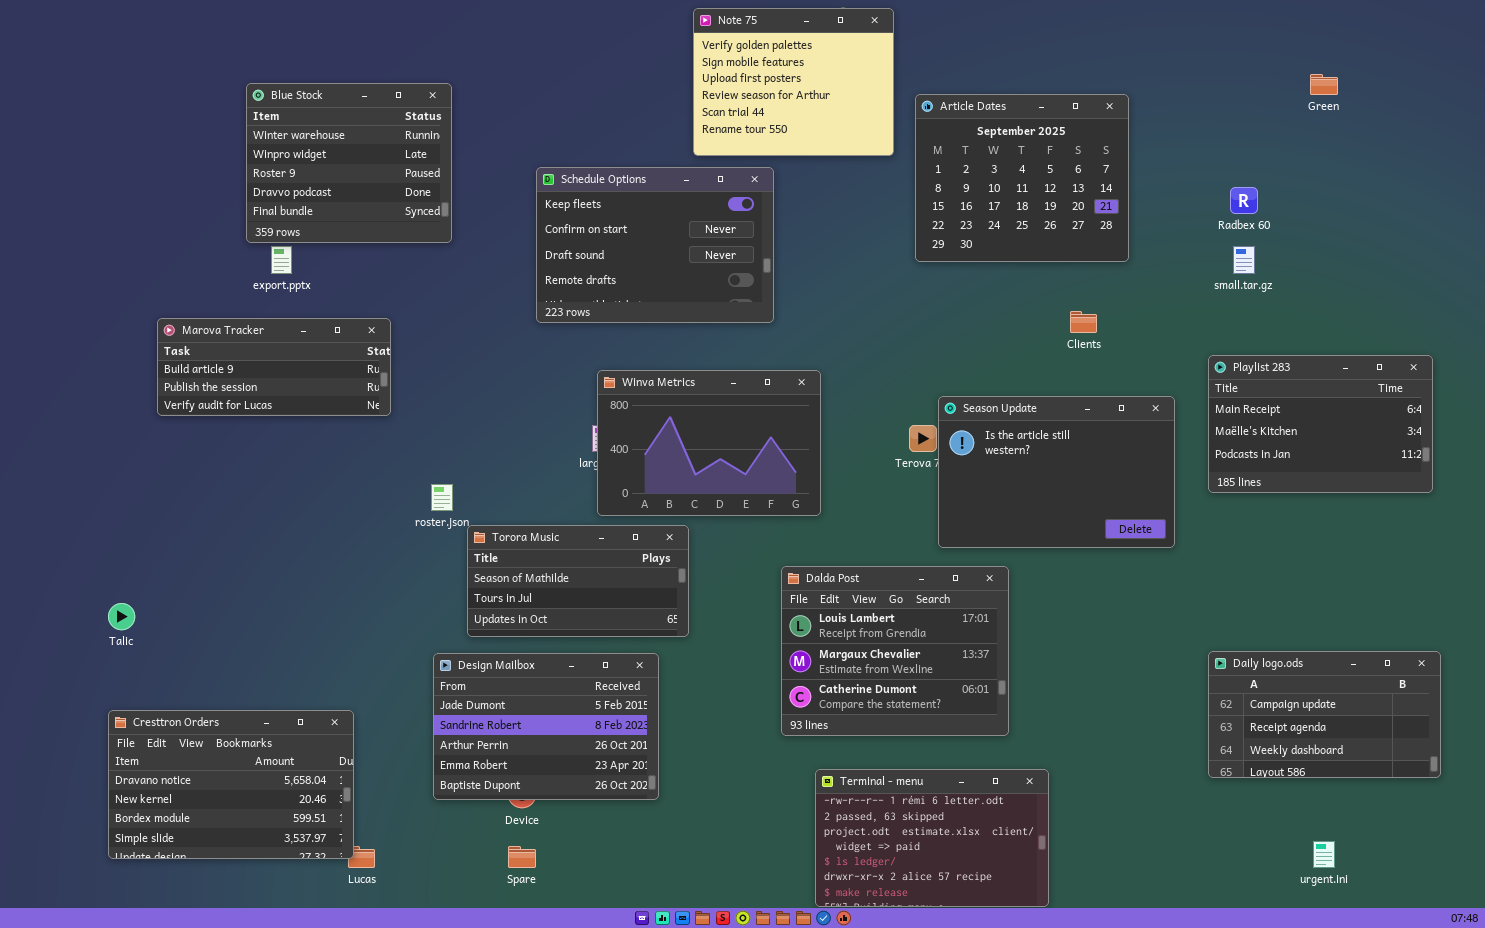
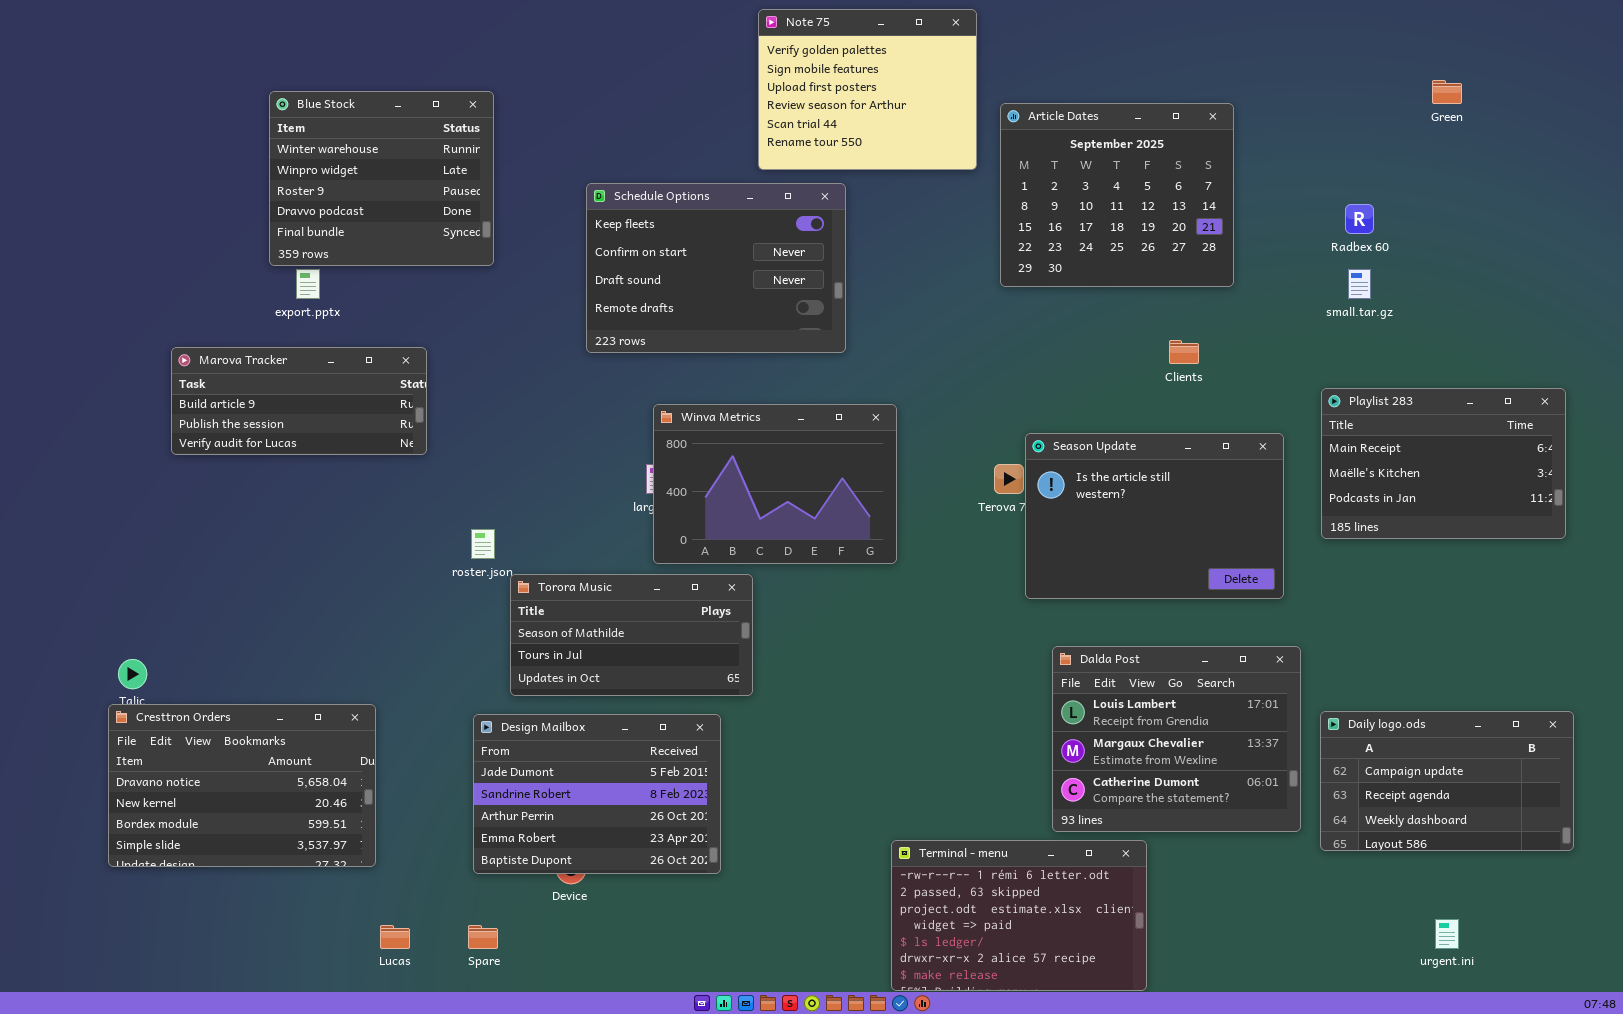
Dalda Post: [781,566,1009,736] -> [1052,646,1301,832], moved
Cresttron Orders: [108,710,354,859] -> [108,704,376,867], moved
Spare: [508,846,536,868] -> [468,925,498,949], moved

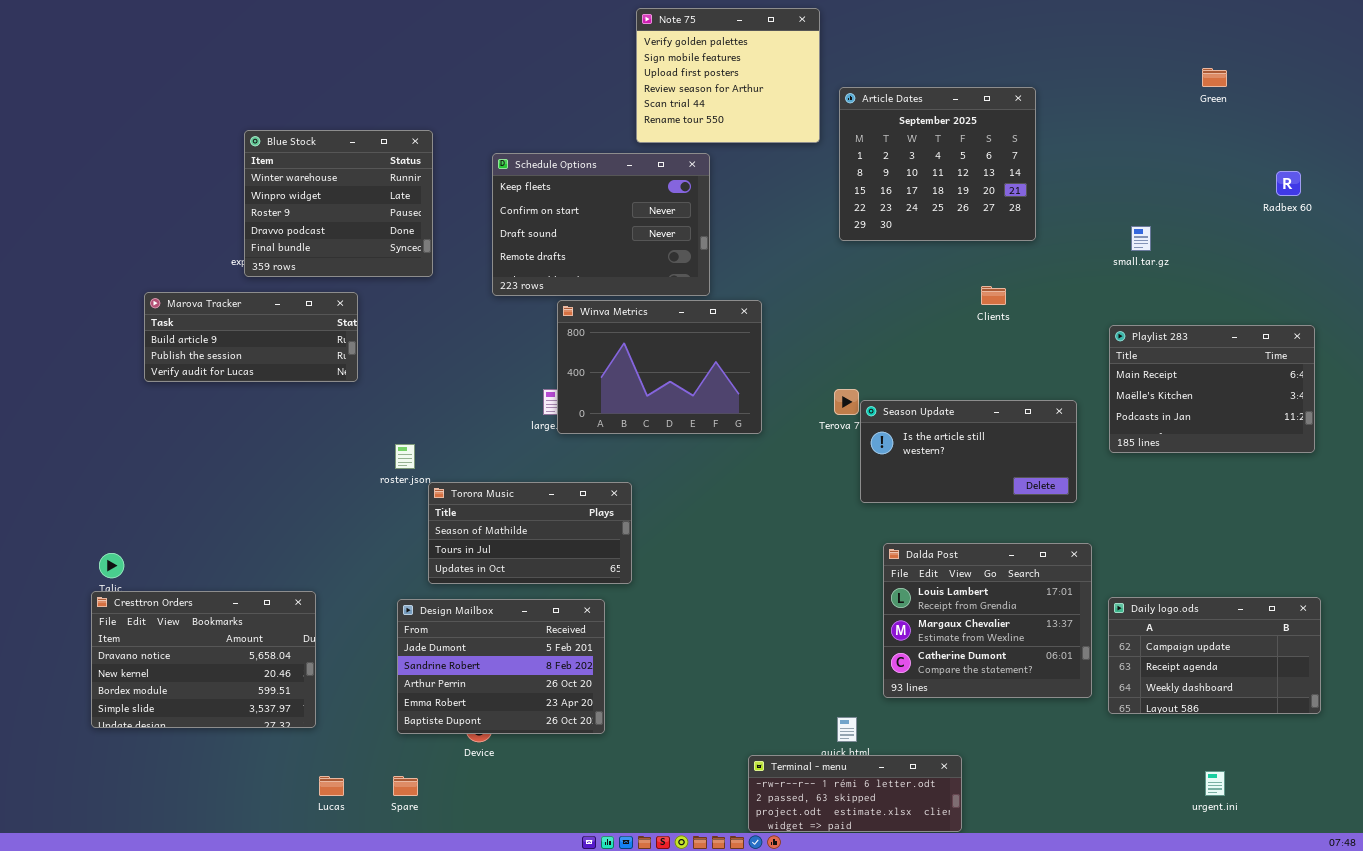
Blue Stock: [269,91,494,266] -> [244,130,433,277], moved
Radbex 60: [1345,204,1374,234] -> [1276,171,1301,196], moved
Winva Metrics: [653,404,897,564] -> [557,300,762,434], moved
Season Update: [1025,433,1284,599] -> [860,400,1077,503], resized
Terminal - menu: [891,840,1147,991] -> [748,755,962,832], resized

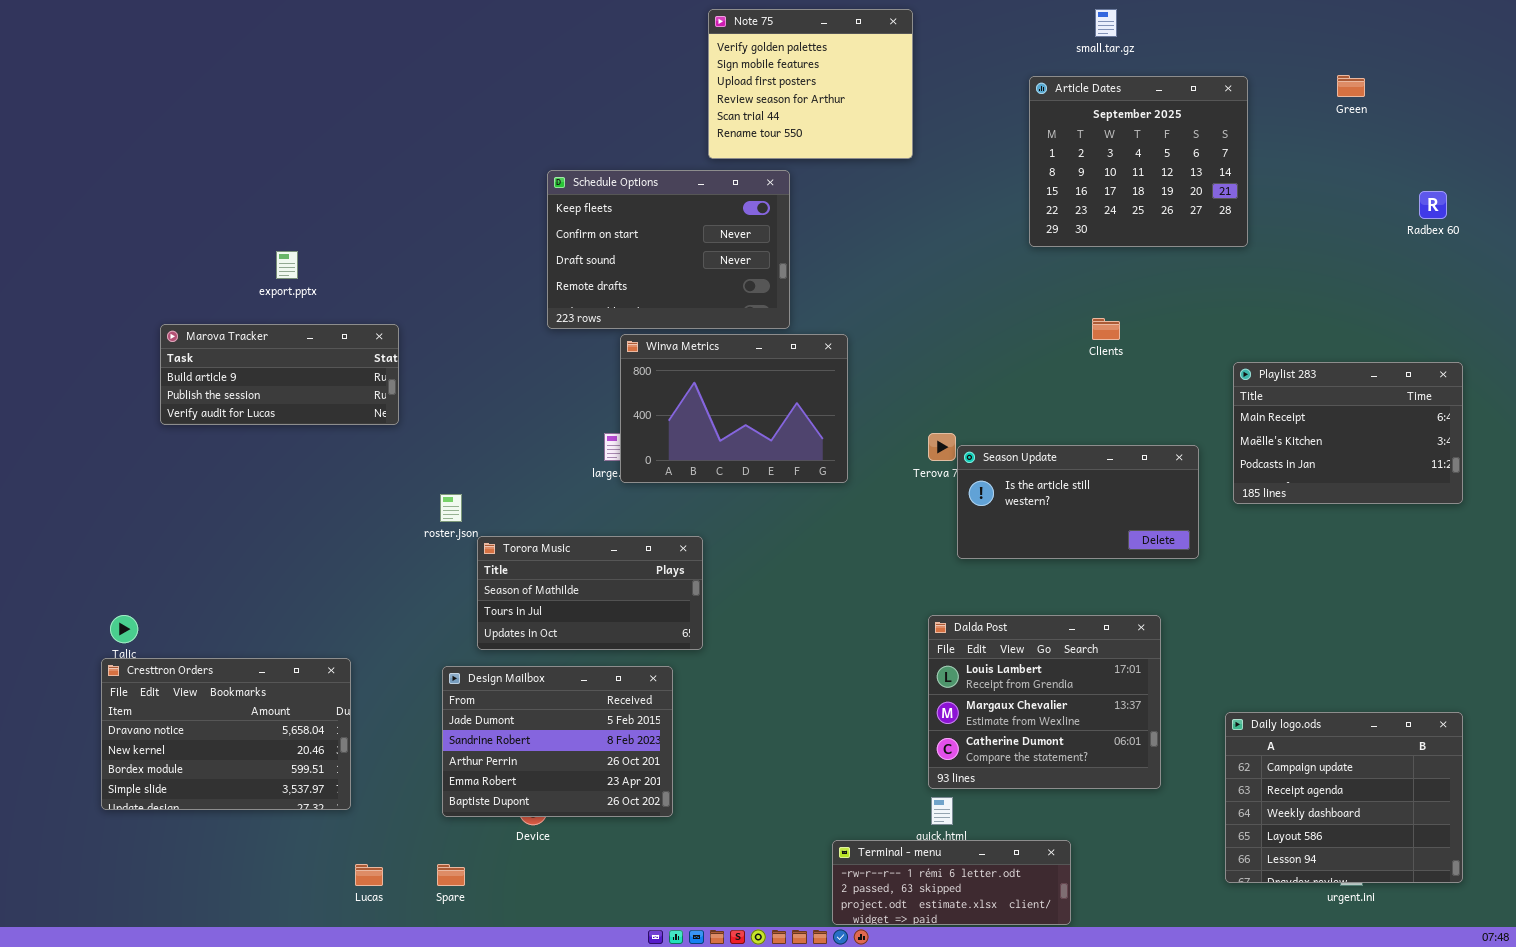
Article Dates: [839,87,1036,241] -> [1029,76,1248,247], moved
Blue Stock: [244,130,433,277] -> none, closed
small.tar.gz: [1131,226,1151,251] -> [1095,9,1117,37], moved
Dalda Post: [883,543,1092,698] -> [928,615,1161,789], moved
Daily logo.ods: [1108,597,1321,714] -> [1225,712,1463,883], moved, resized

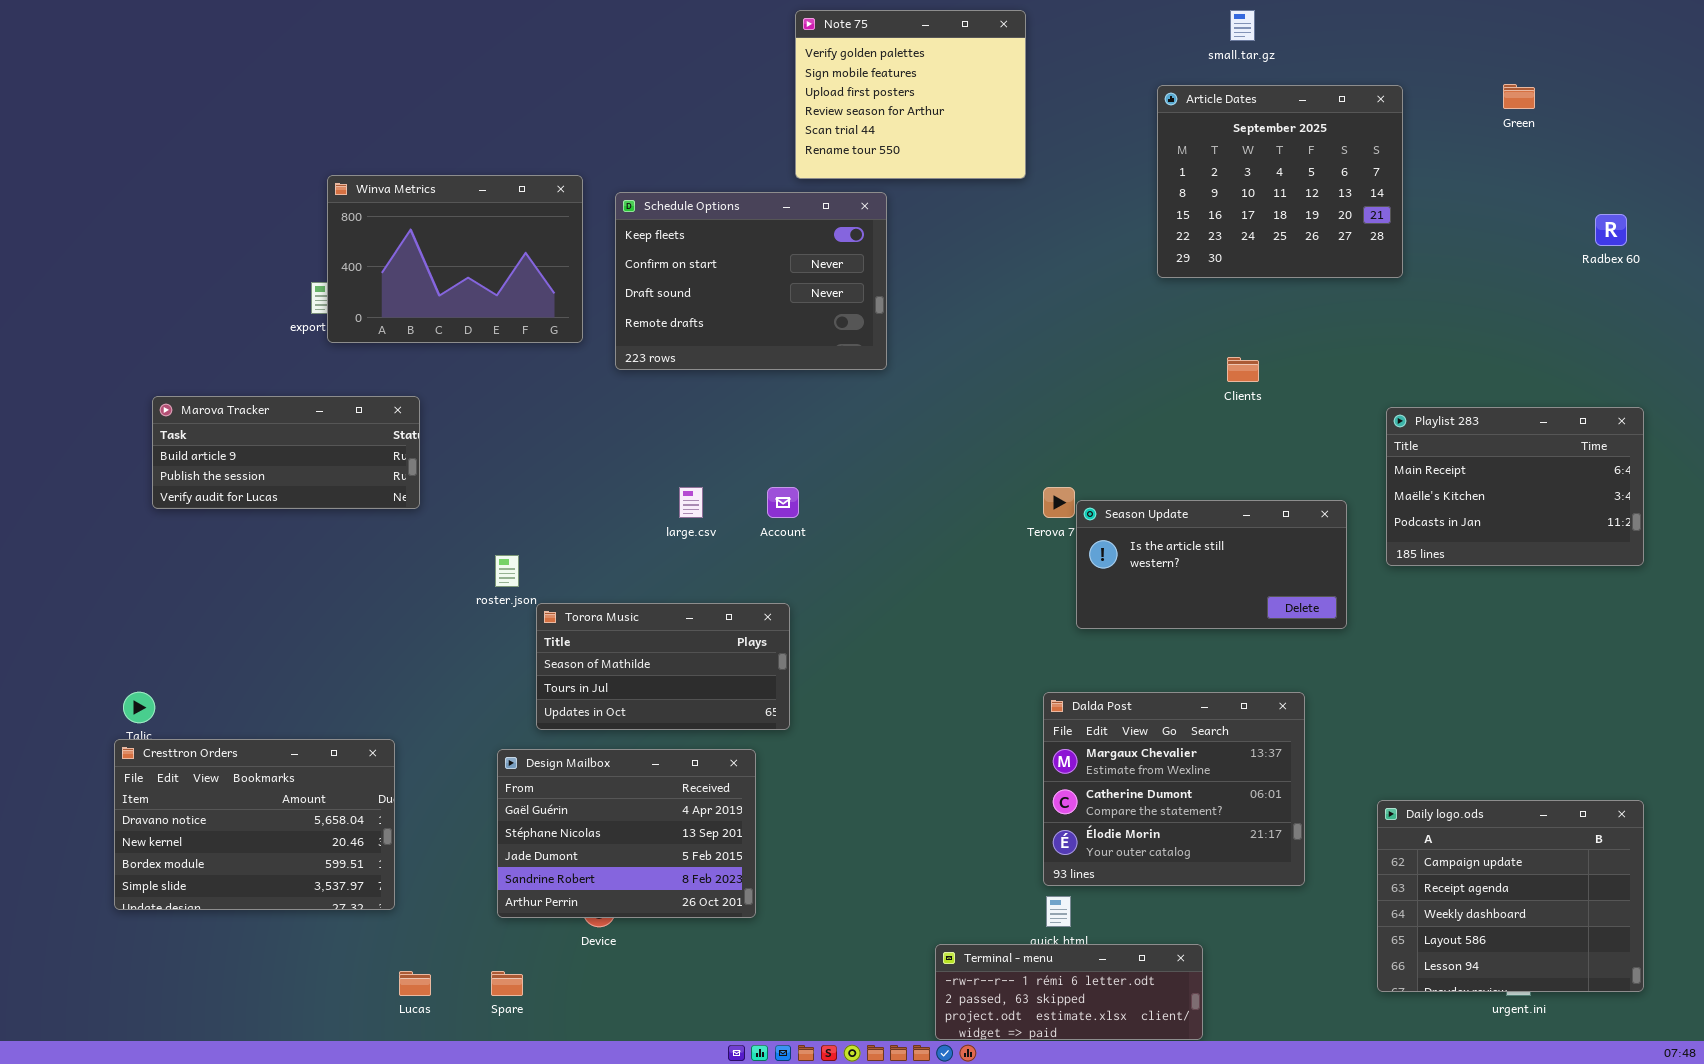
Marova Tracker: [160,324,399,425] -> [152,396,420,509], moved
Winva Metrics: [620,334,848,483] -> [327,175,583,343], moved
Dalda Post: [928,615,1161,789] -> [1043,692,1305,886], scrolled down 1 row
Design Mailbox: [442,666,673,817] -> [497,749,756,918], scrolled up 2 rows

